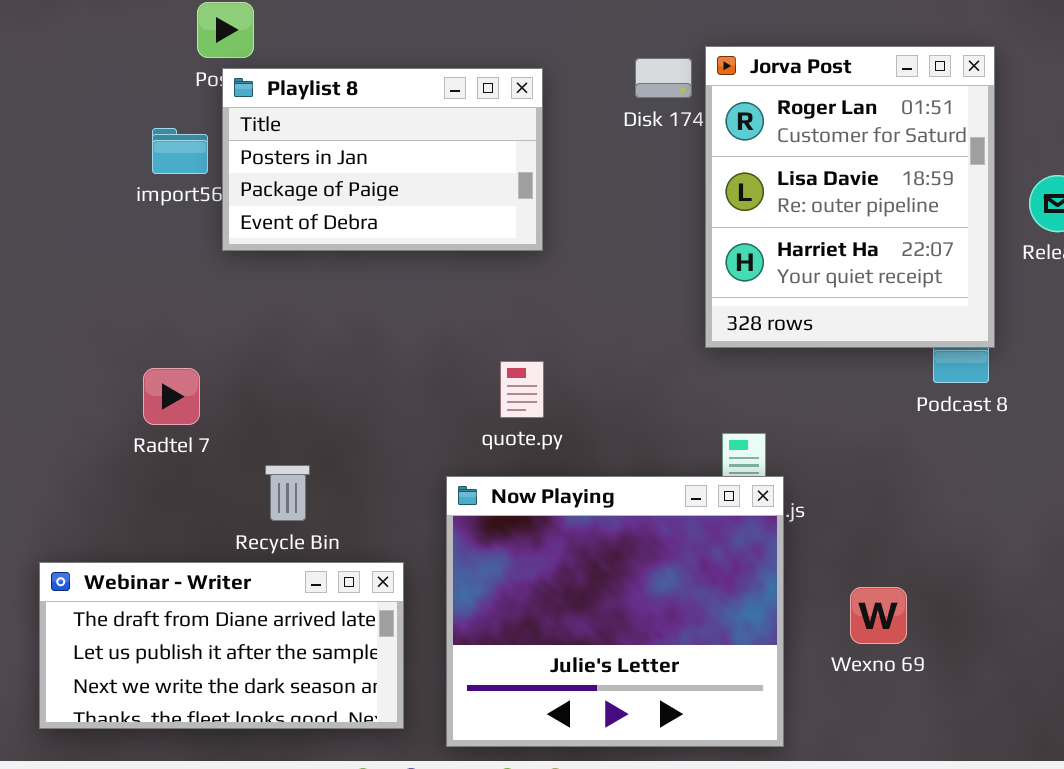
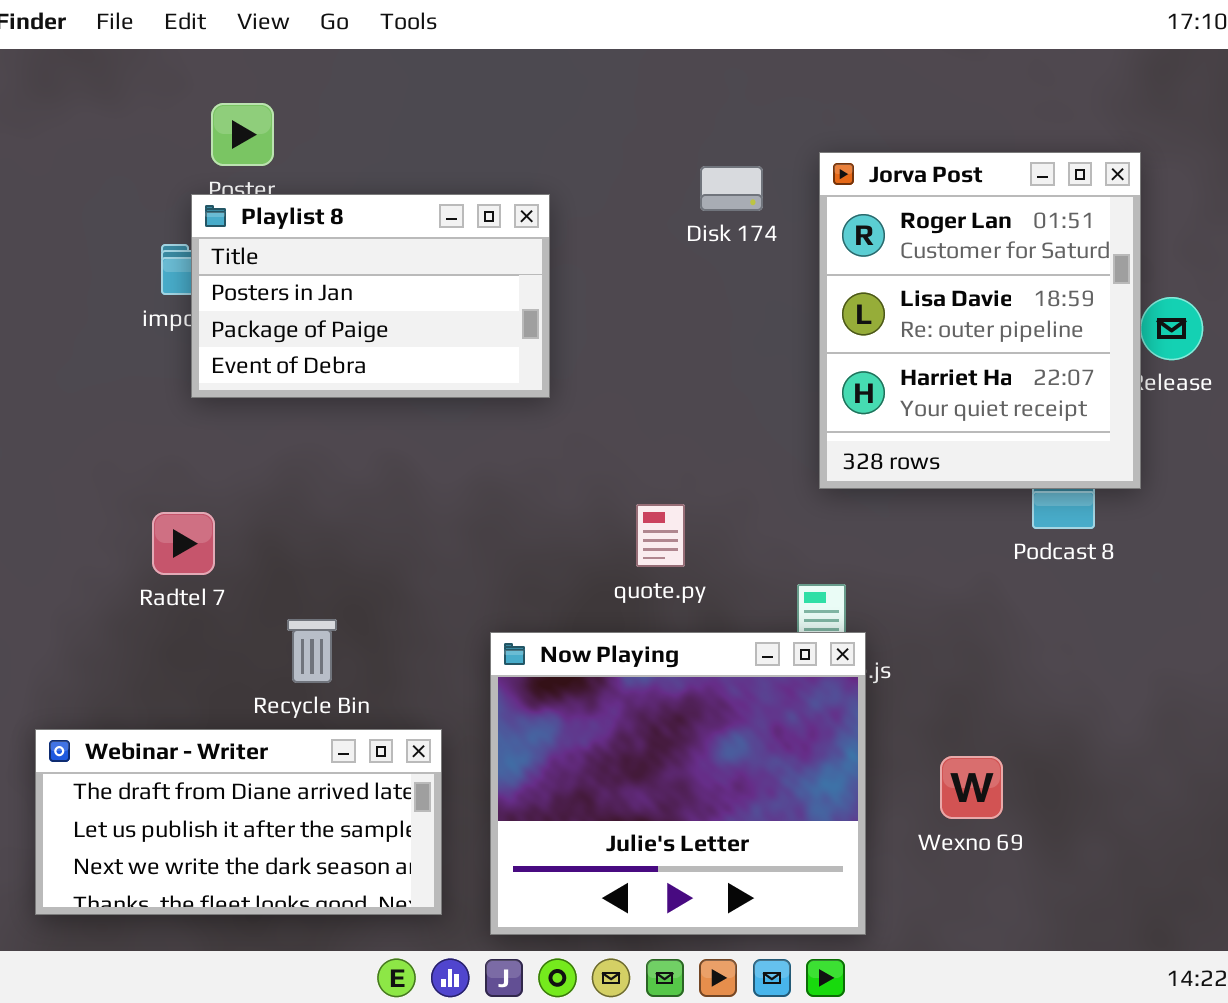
Jorva Post: [705,46,995,348] -> [819,152,1141,489], moved
Playlist 8: [222,68,543,251] -> [191,194,550,398], moved
quote.py: [500,361,544,418] -> [636,504,685,567], moved

